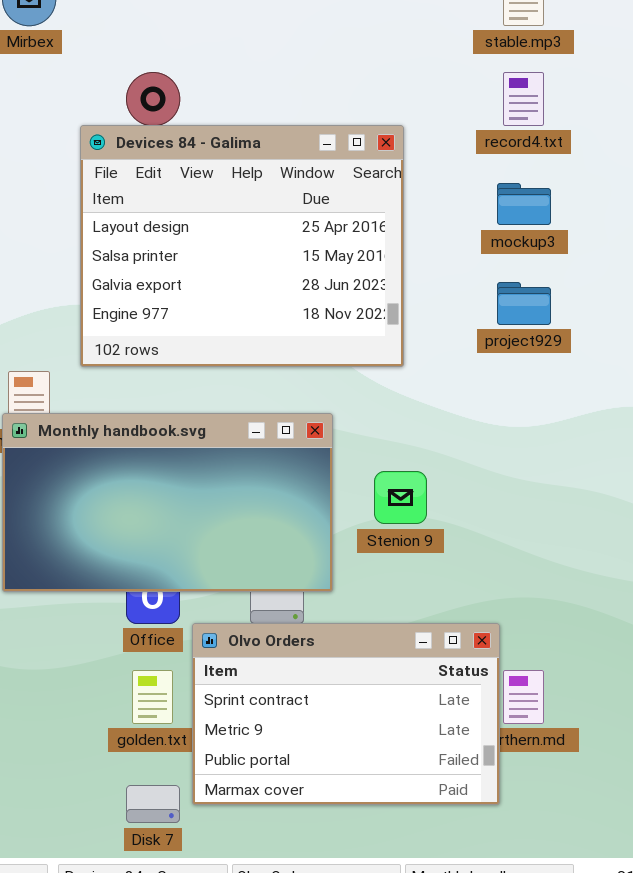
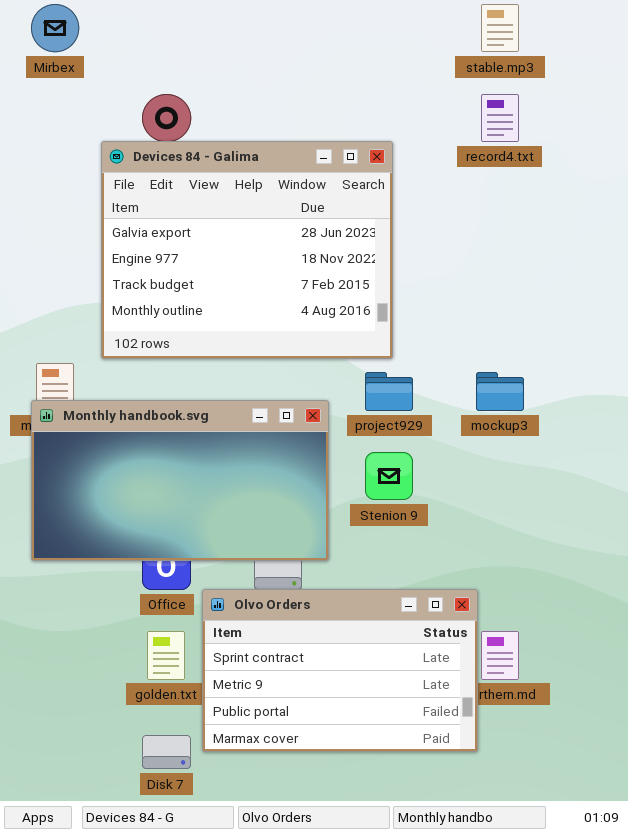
Devices 84 - Galima: [80,125,404,367] -> [101,141,393,359], scrolled down 2 rows
mockup3: [497,183,551,225] -> [476,372,524,411], moved
project929: [497,282,551,325] -> [365,372,413,411], moved

